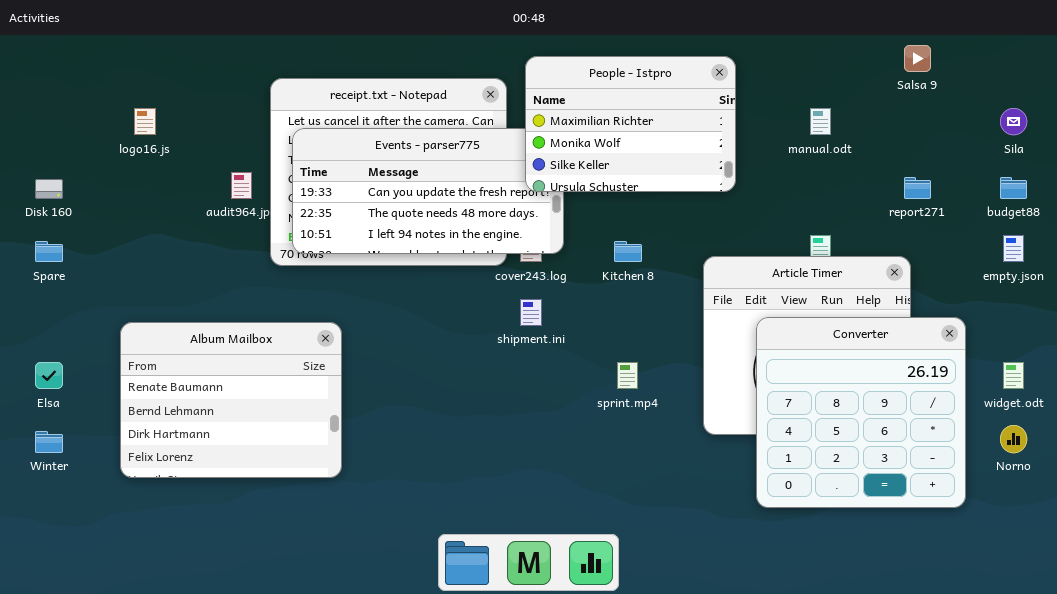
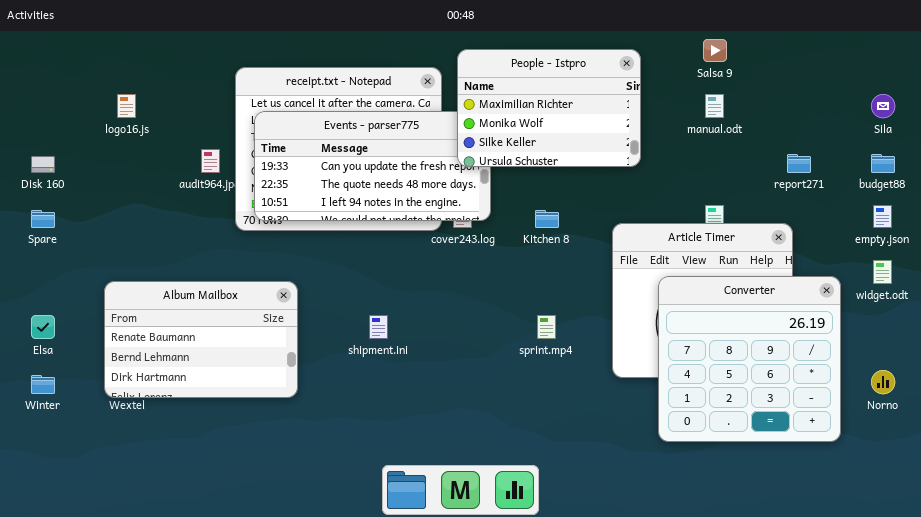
Salsa 9: [904,45,931,72] -> [703,39,727,62], moved
shipment.ini: [520,299,542,326] -> [369,315,388,339], moved
Album Mailbox: [120,322,342,478] -> [104,281,298,398], resized
widget.odt: [1003,362,1024,389] -> [873,260,892,284], moved

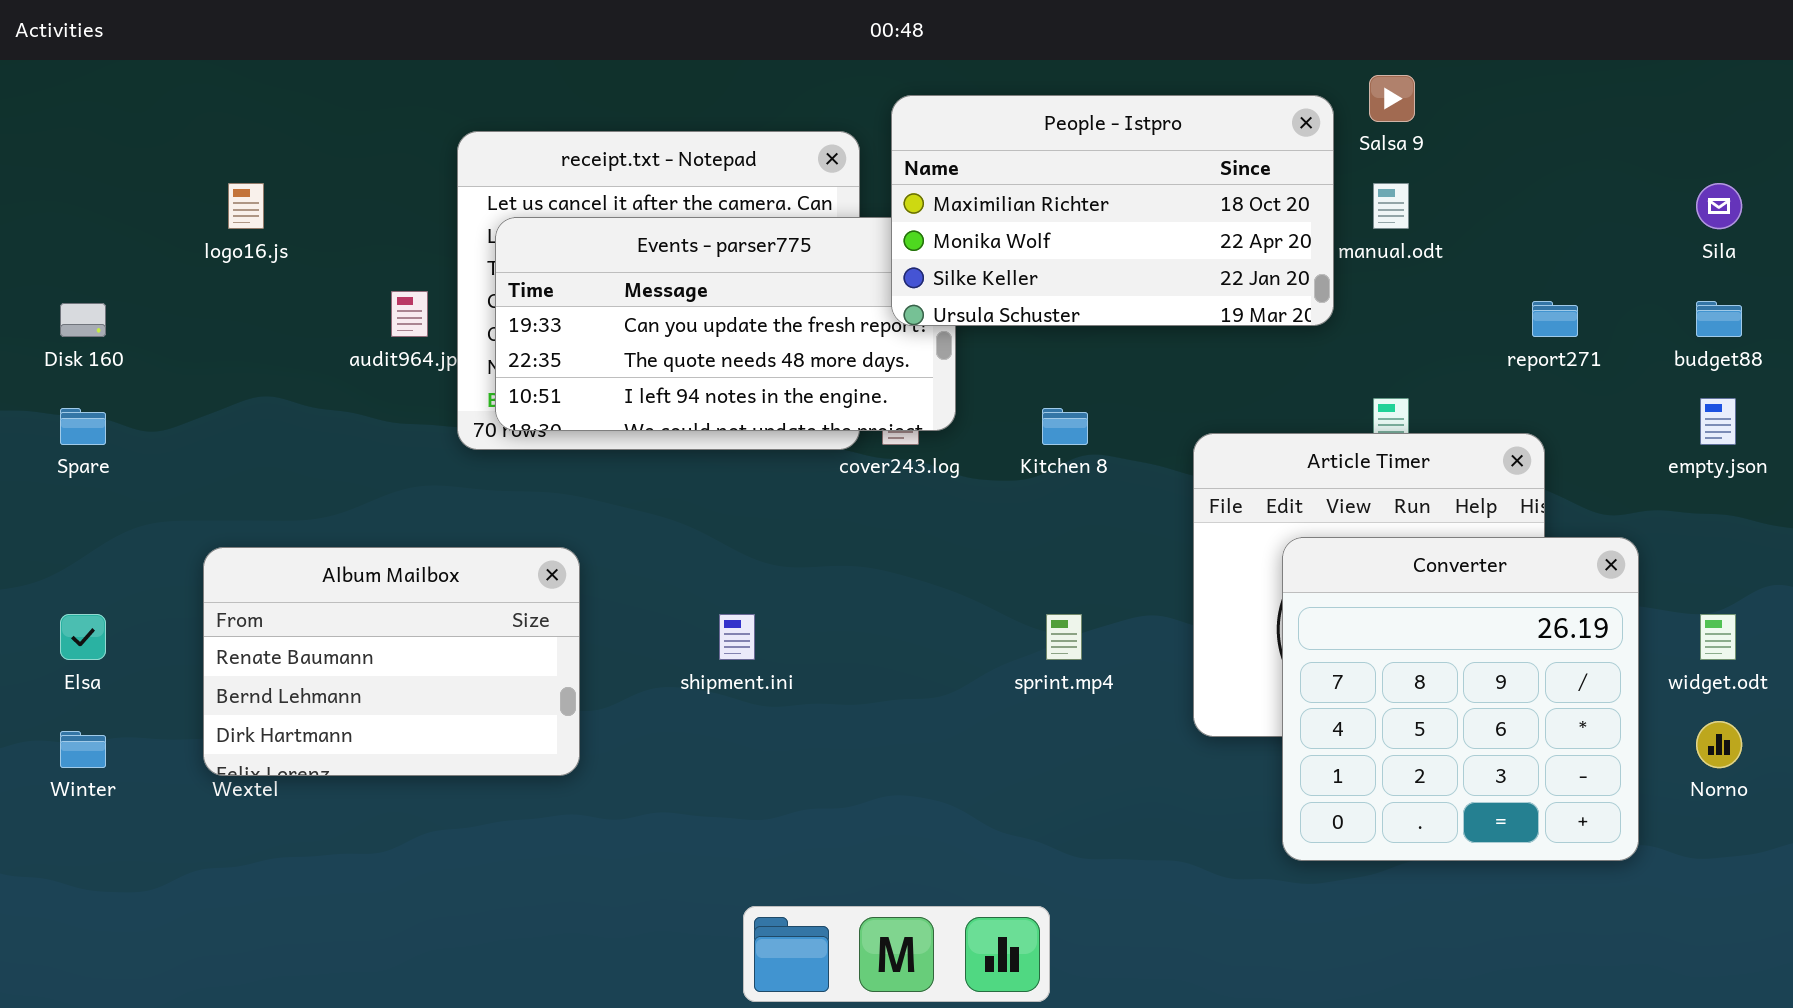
People - Istpro: [457,49,641,167] -> [891,95,1334,326], resized
widget.odt: [873,260,892,284] -> [1700,614,1736,660], moved

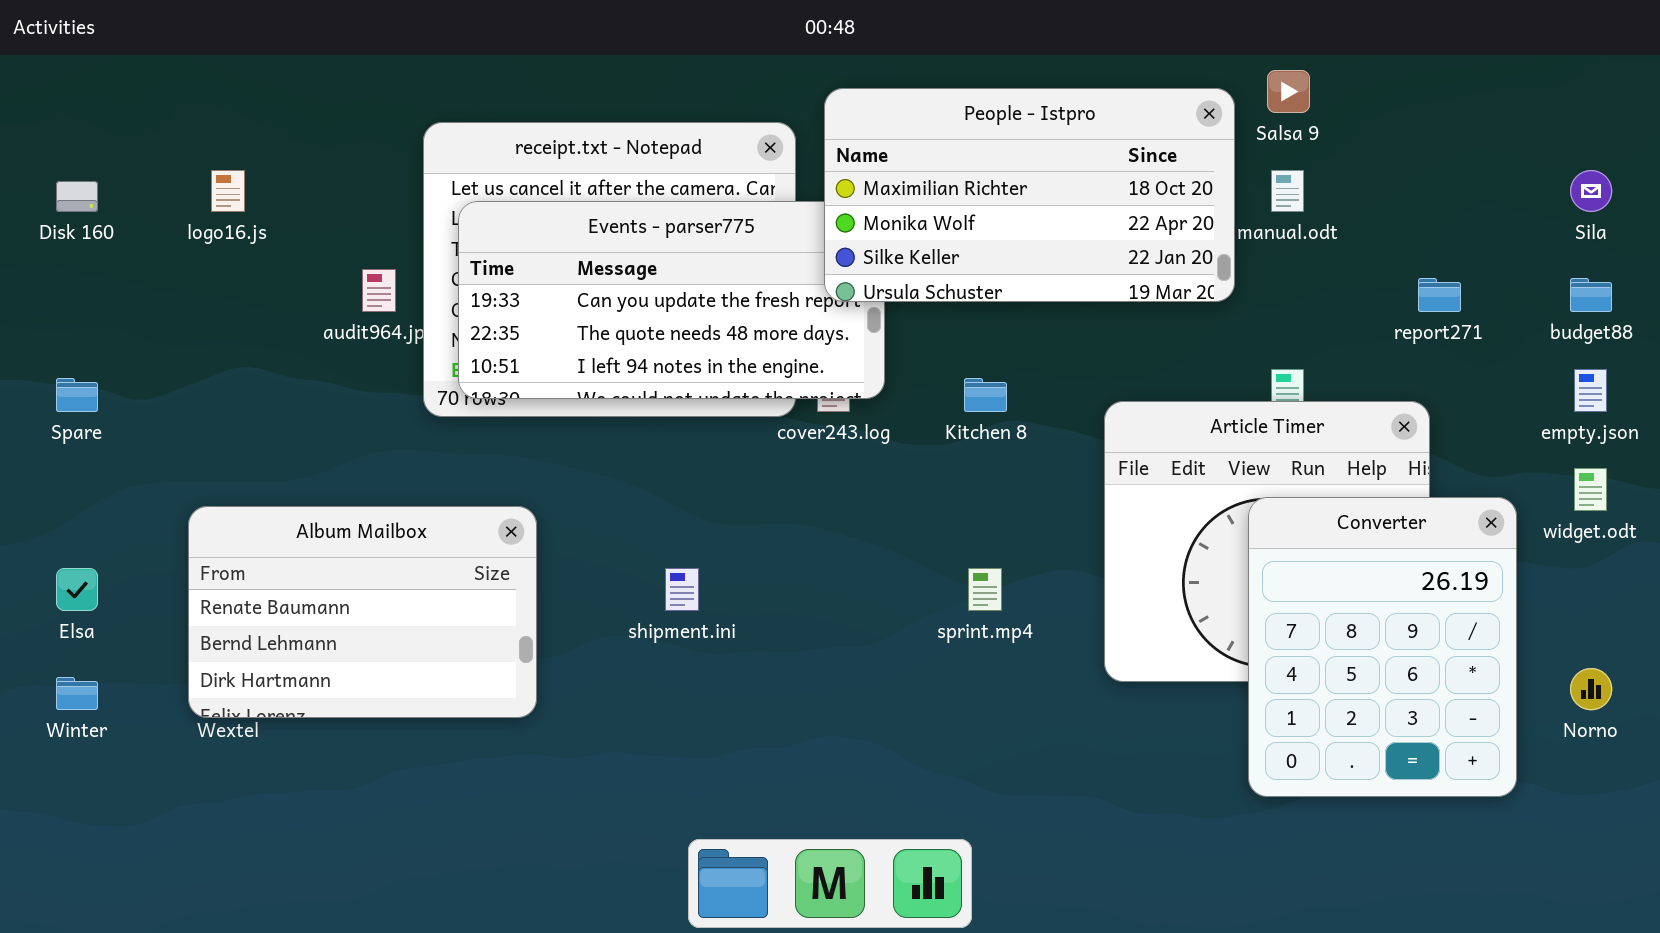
Disk 160: [60,303,106,337] -> [56,181,98,212], moved
Converter: [1282,537,1639,861] -> [1248,497,1517,797], resized
widget.odt: [1700,614,1736,660] -> [1574,468,1607,511], moved

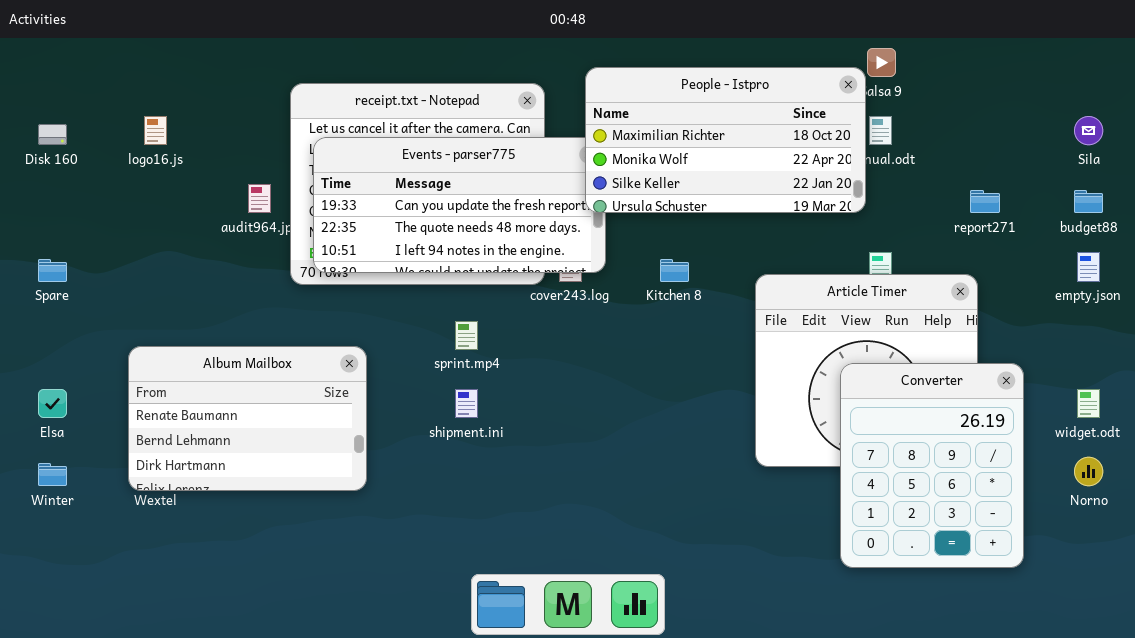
People - Istpro: [824,88,1235,302] -> [585,67,866,213], moved
widget.odt: [1574,468,1607,511] -> [1077,389,1100,418], moved
Converter: [1248,497,1517,797] -> [840,363,1024,568], moved
sprint.mp4: [968,568,1002,611] -> [455,321,478,350], moved

